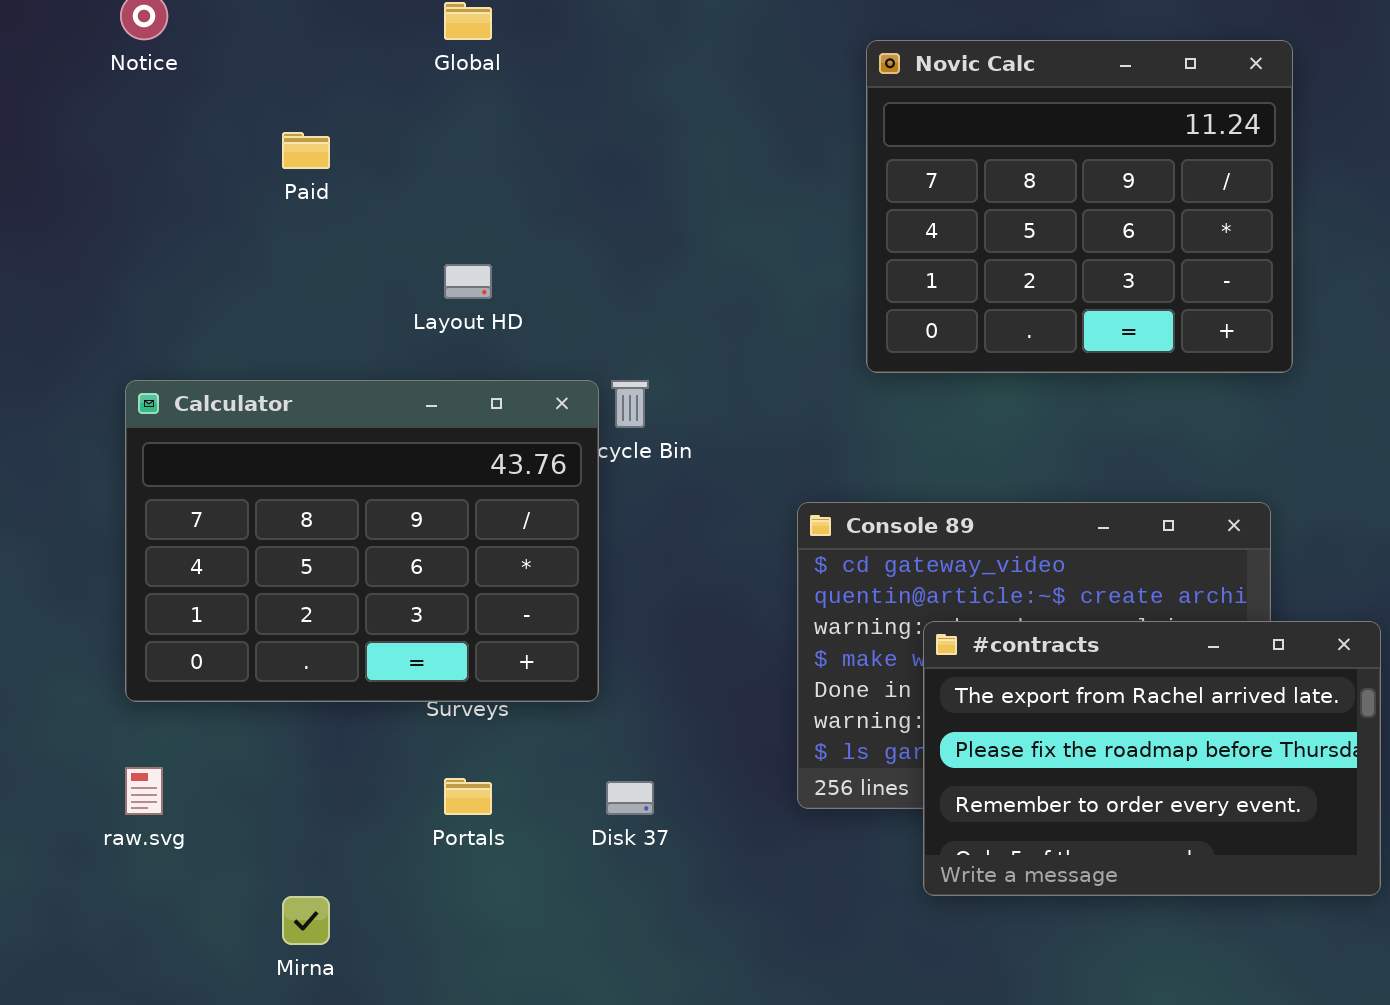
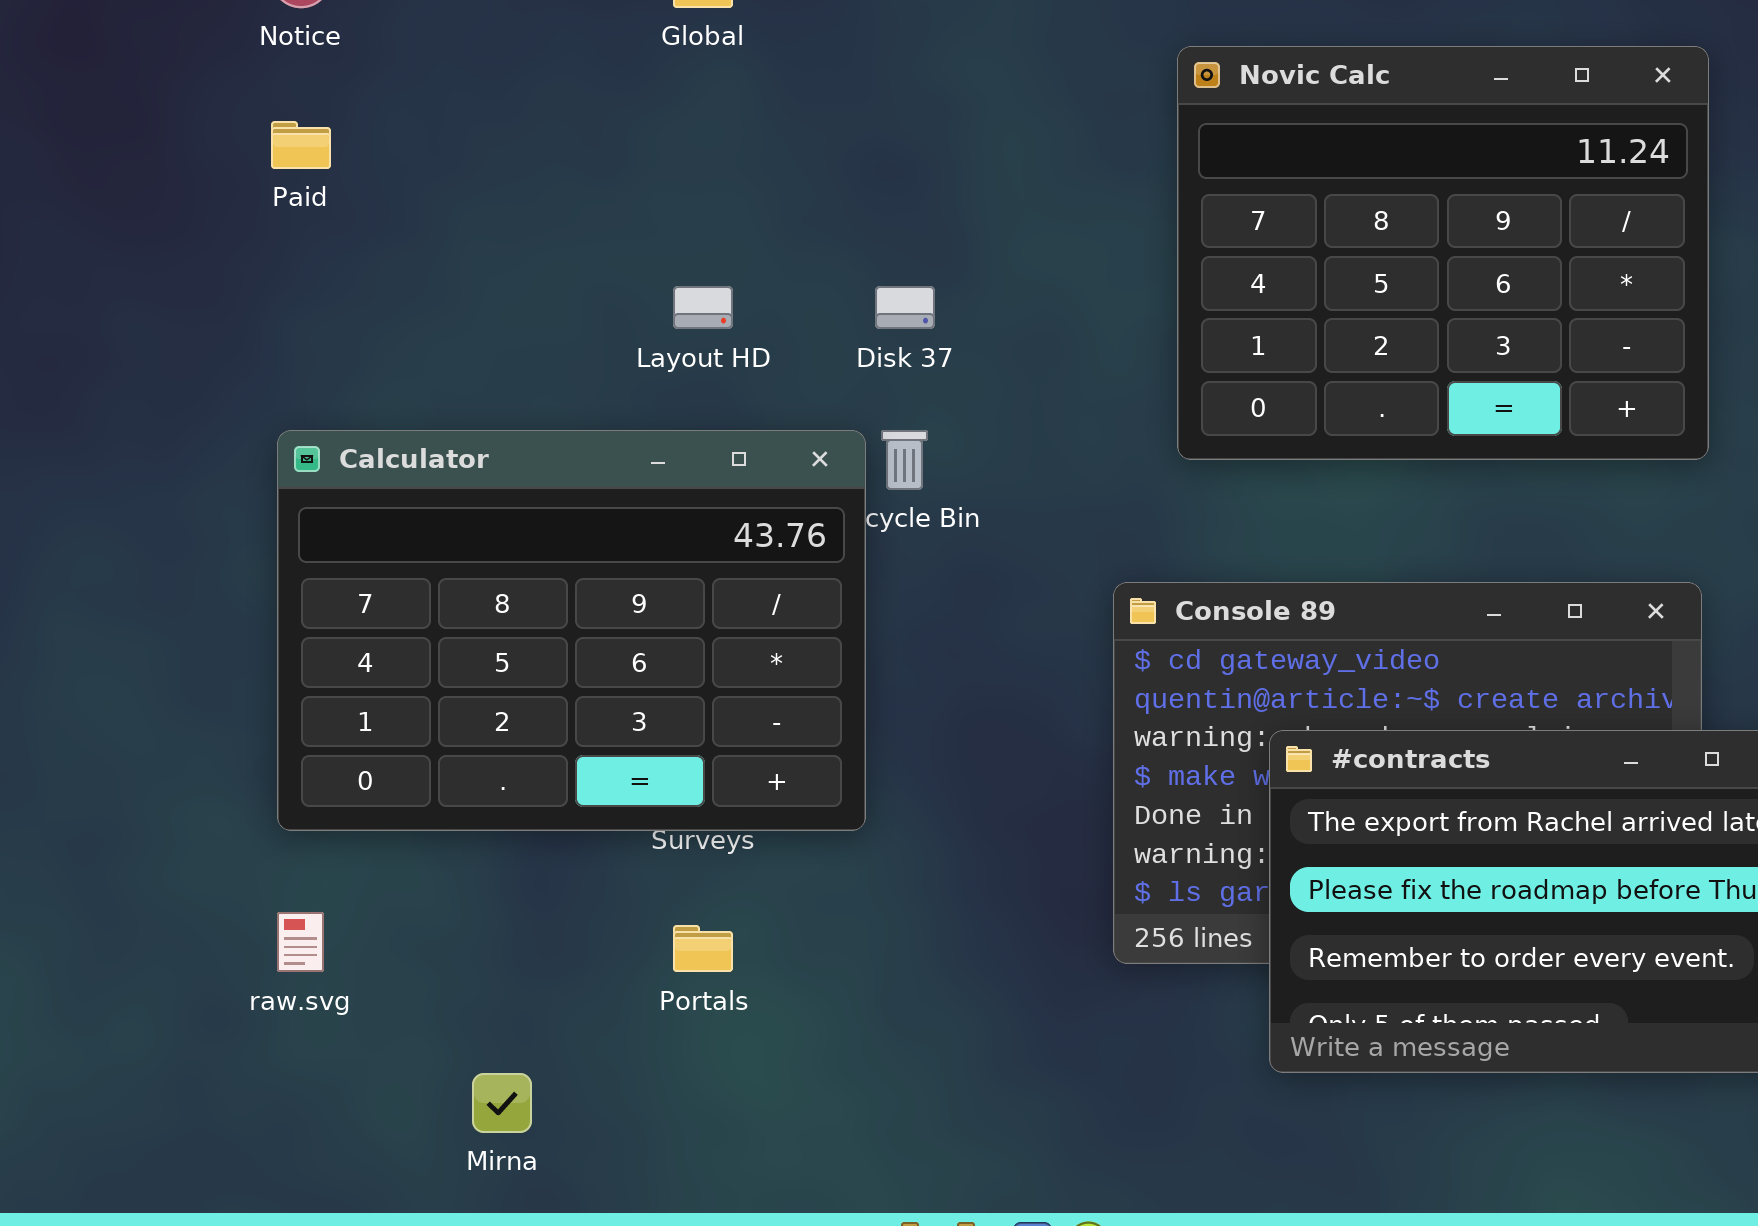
Novic Calc: [866,40,1293,373] -> [1177,46,1709,460], moved
Paid: [282,132,330,169] -> [271,121,331,169], moved
Disk 37: [606,781,654,815] -> [875,286,935,329], moved

